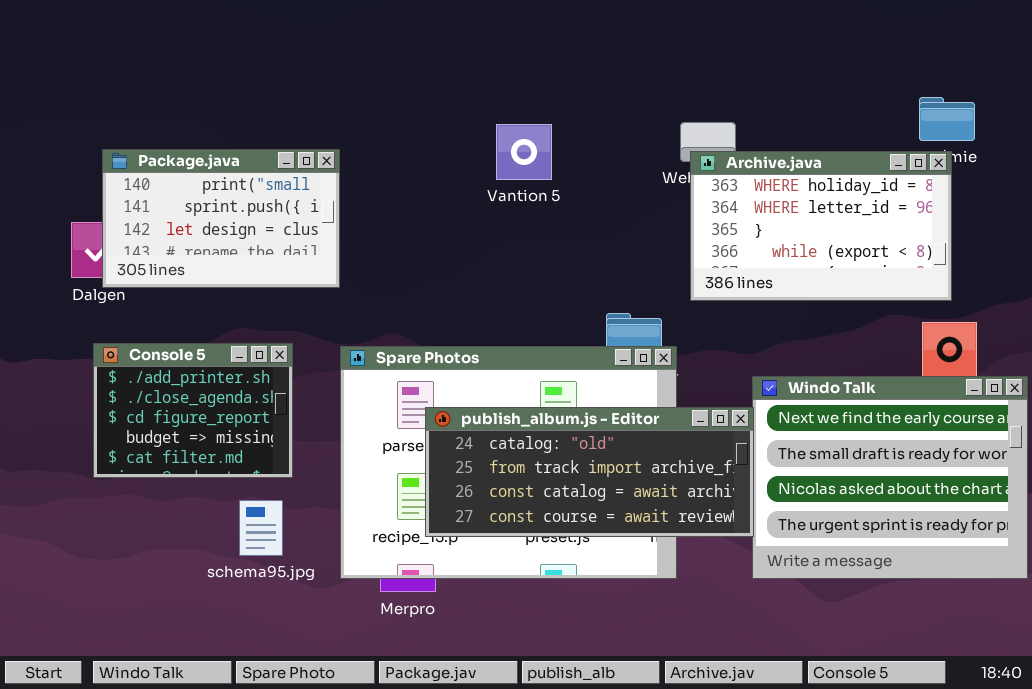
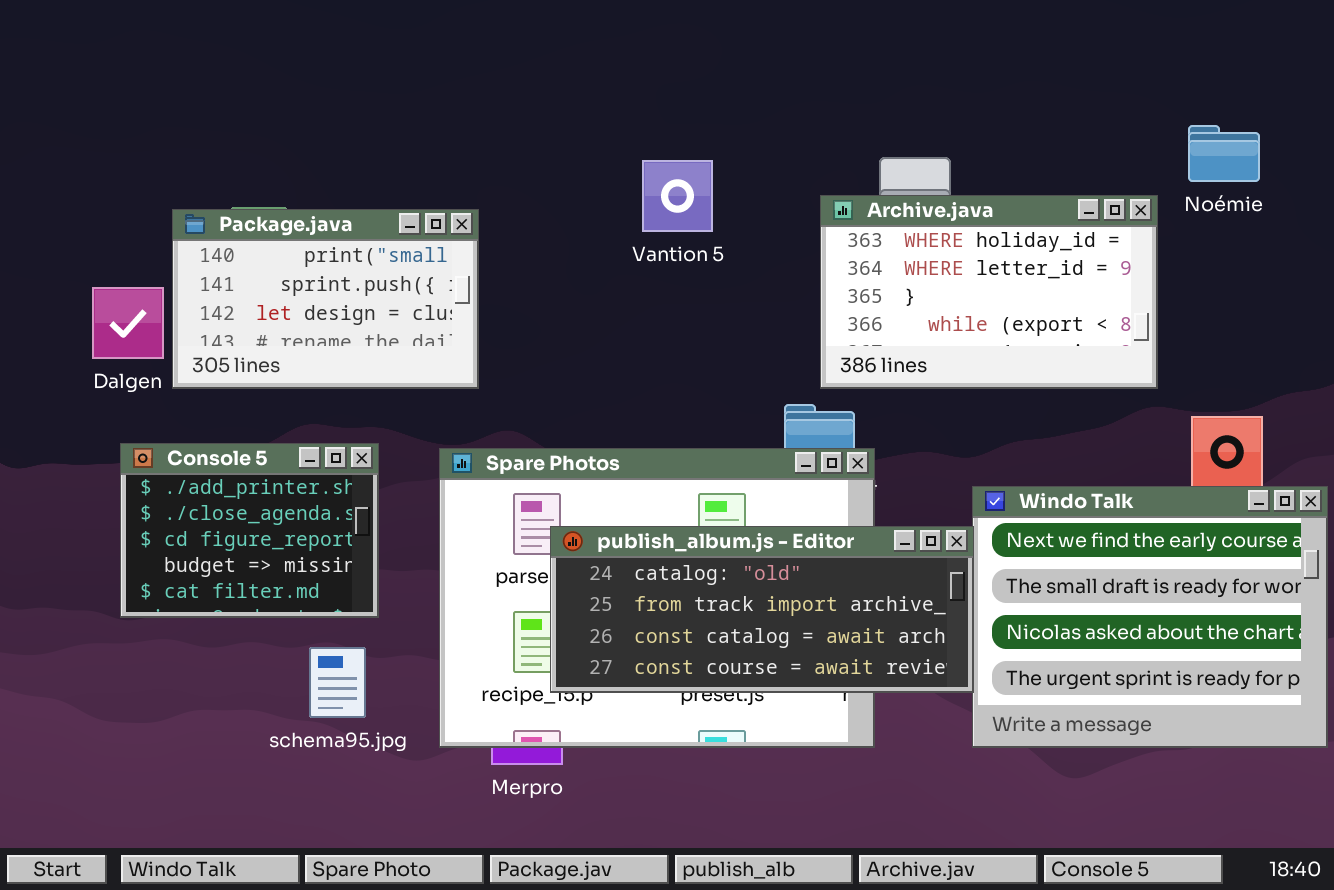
Package.java: [102,149,340,288] -> [172,209,479,389], moved
Archive.java: [690,151,952,301] -> [820,195,1158,389], moved

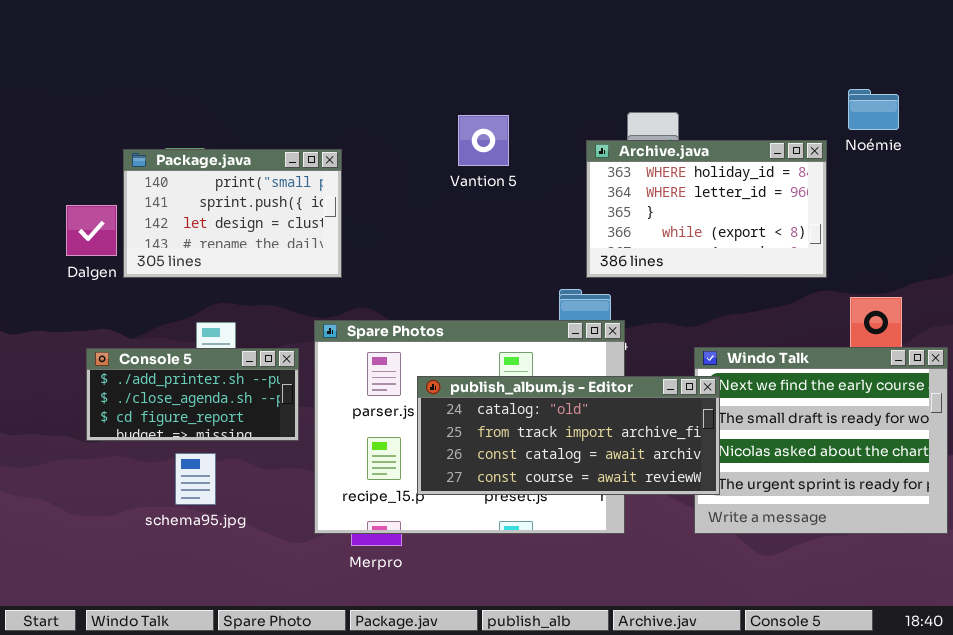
Console 5: [120,443,379,618] -> [86,348,299,441], resized
publish_album.js - Editor: [550,526,974,693] -> [417,376,720,495], moved
schema95.jpg: [309,647,366,718] -> [175,453,216,505], moved

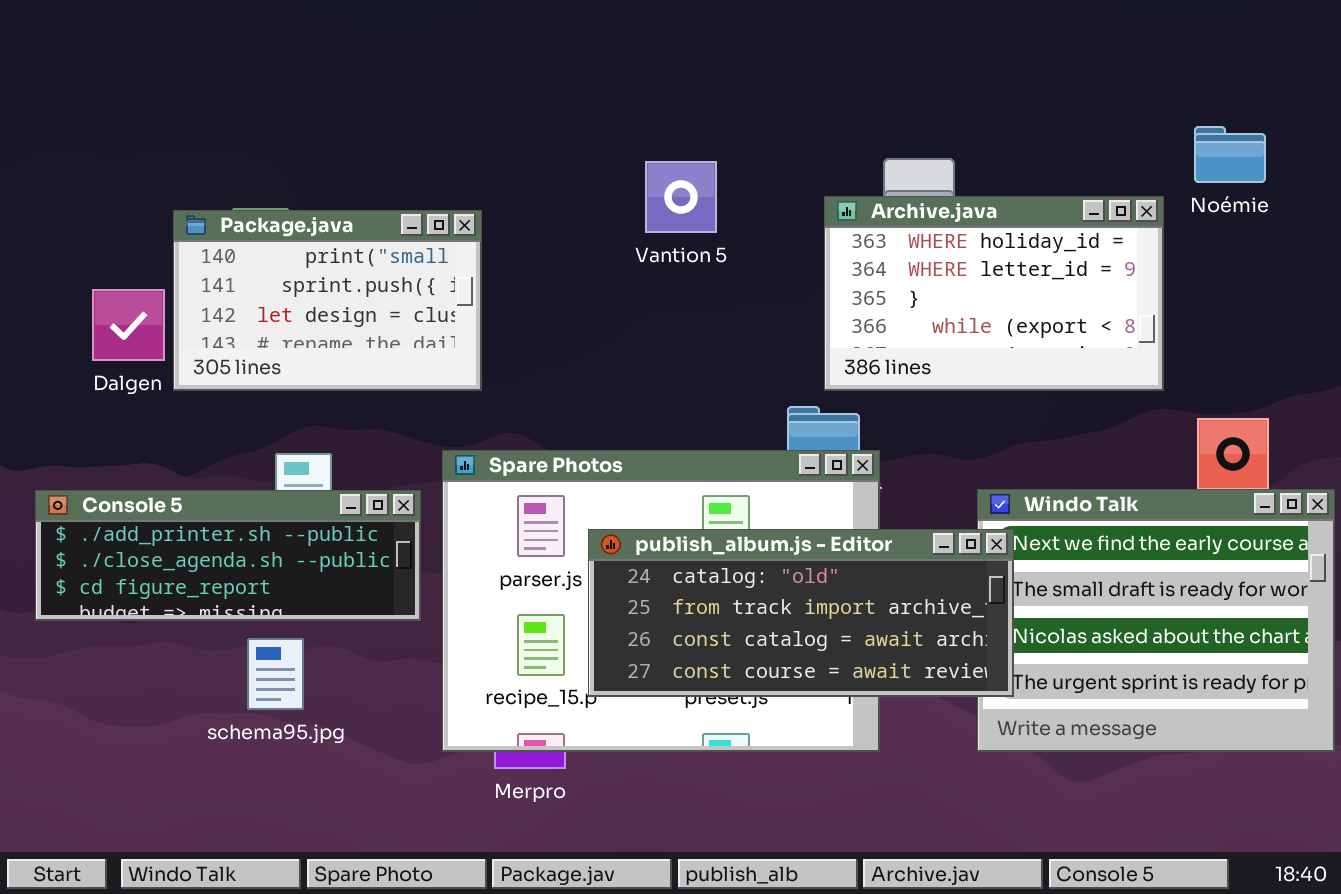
Console 5: [86,348,299,441] -> [35,490,421,621], resized

